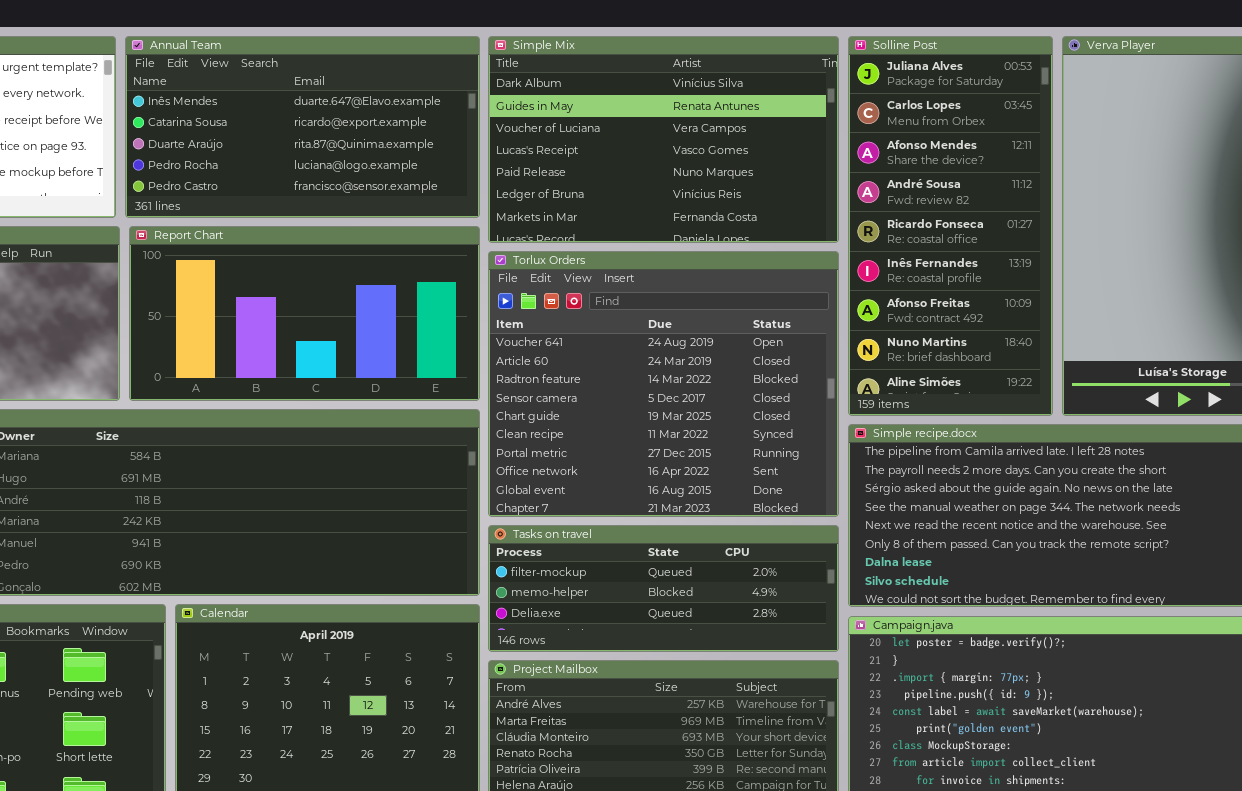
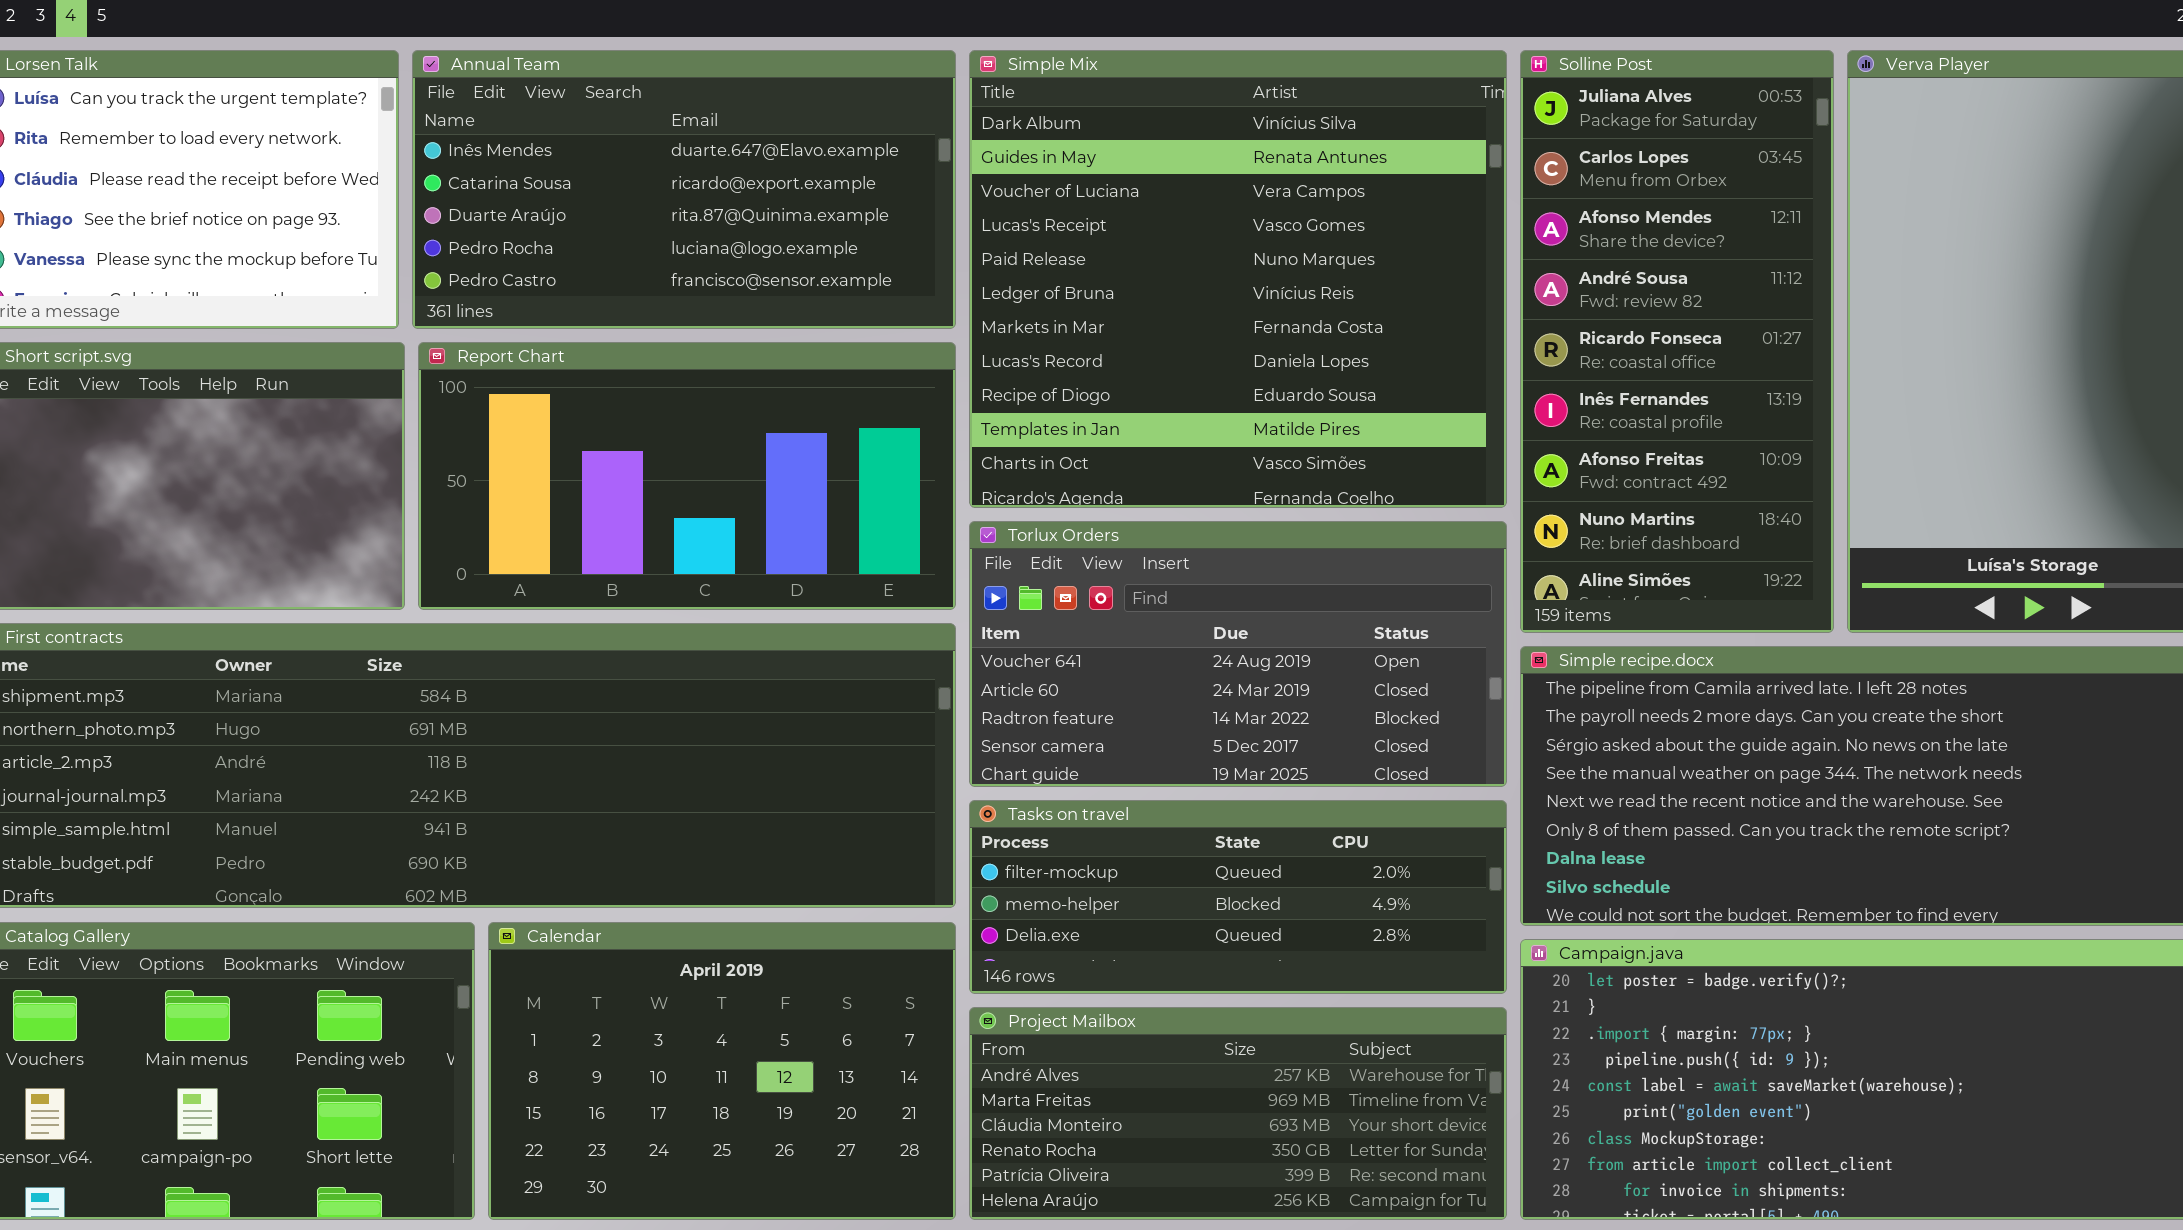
Simple Mix: [488,36,839,243] -> [969,50,1507,508], resized
Torlux Orders: [488,251,839,517] -> [969,521,1507,787], resized

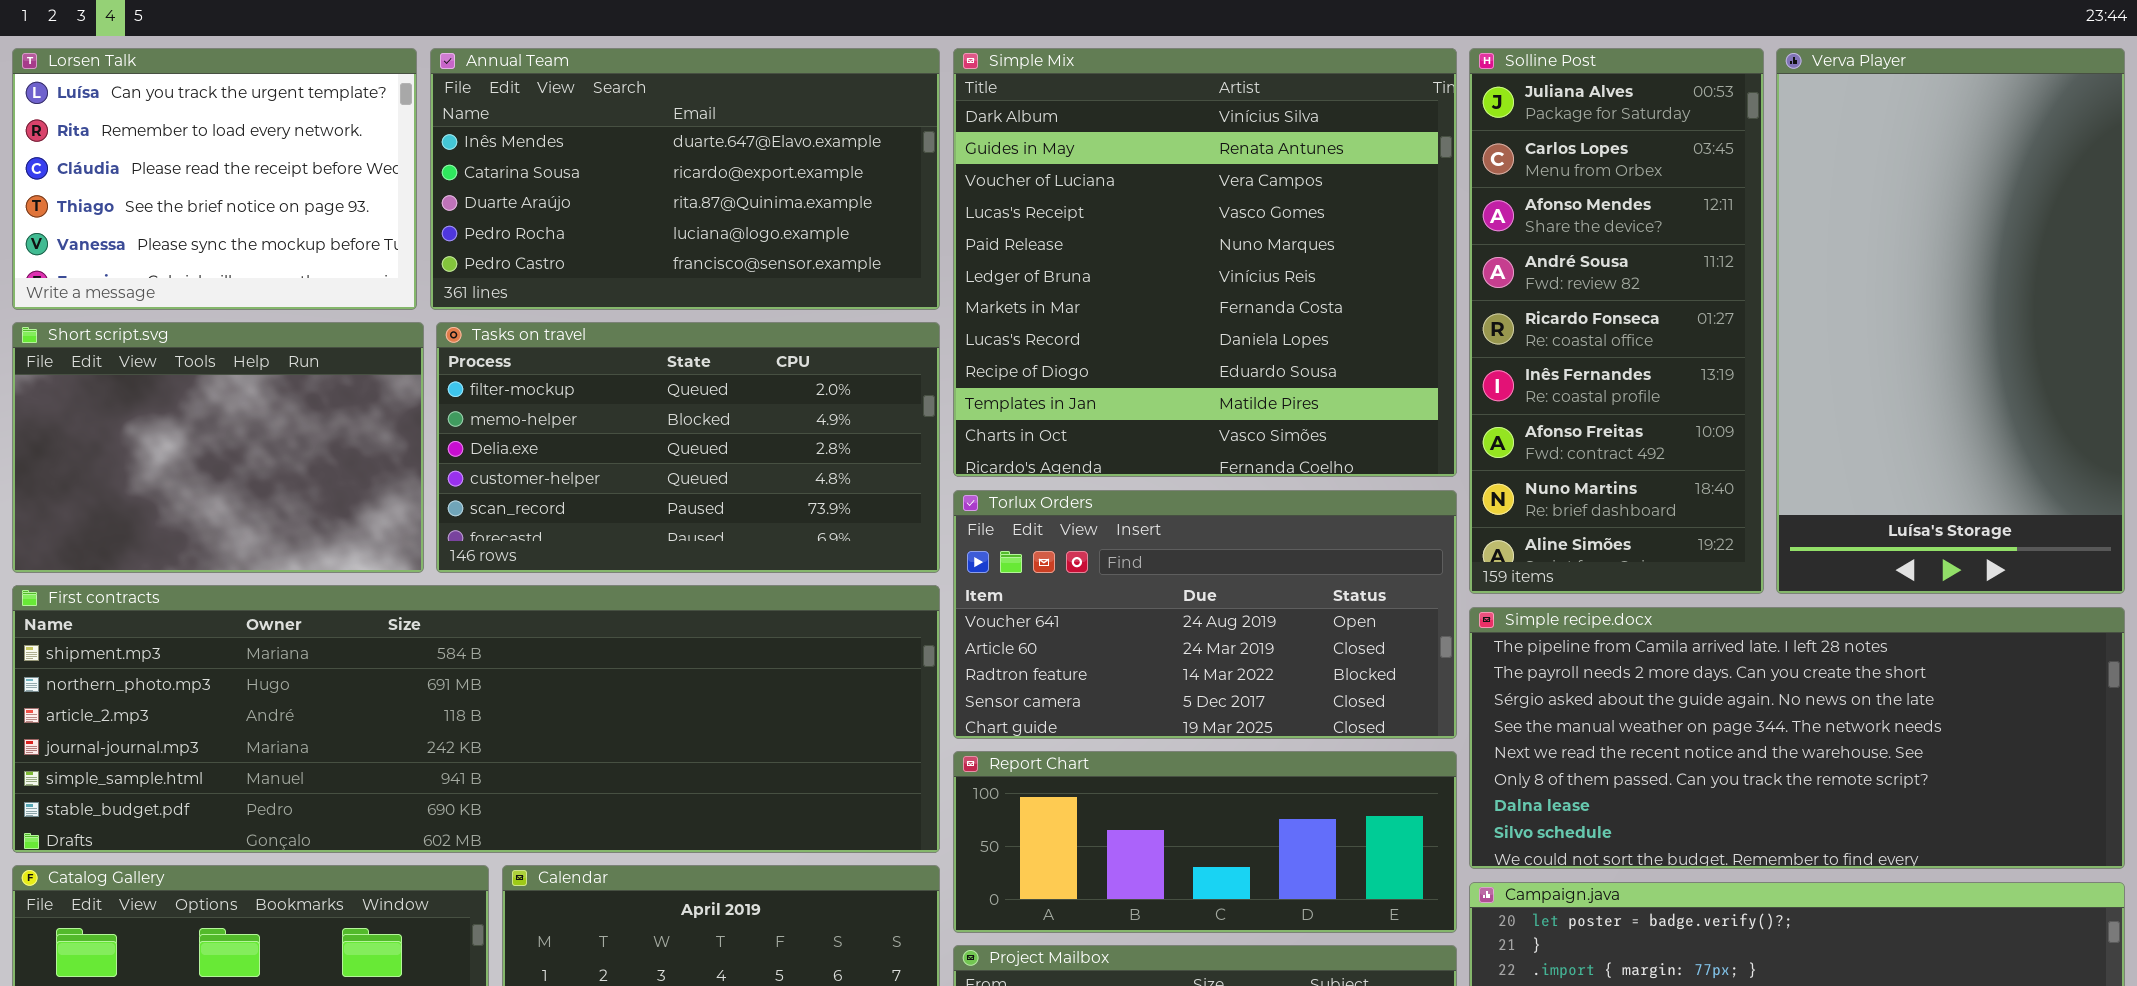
Report Chart: [418,342,956,610] -> [953,751,1457,933], moved, resized
Tasks on travel: [969,800,1507,994] -> [436,322,940,573], moved, resized

